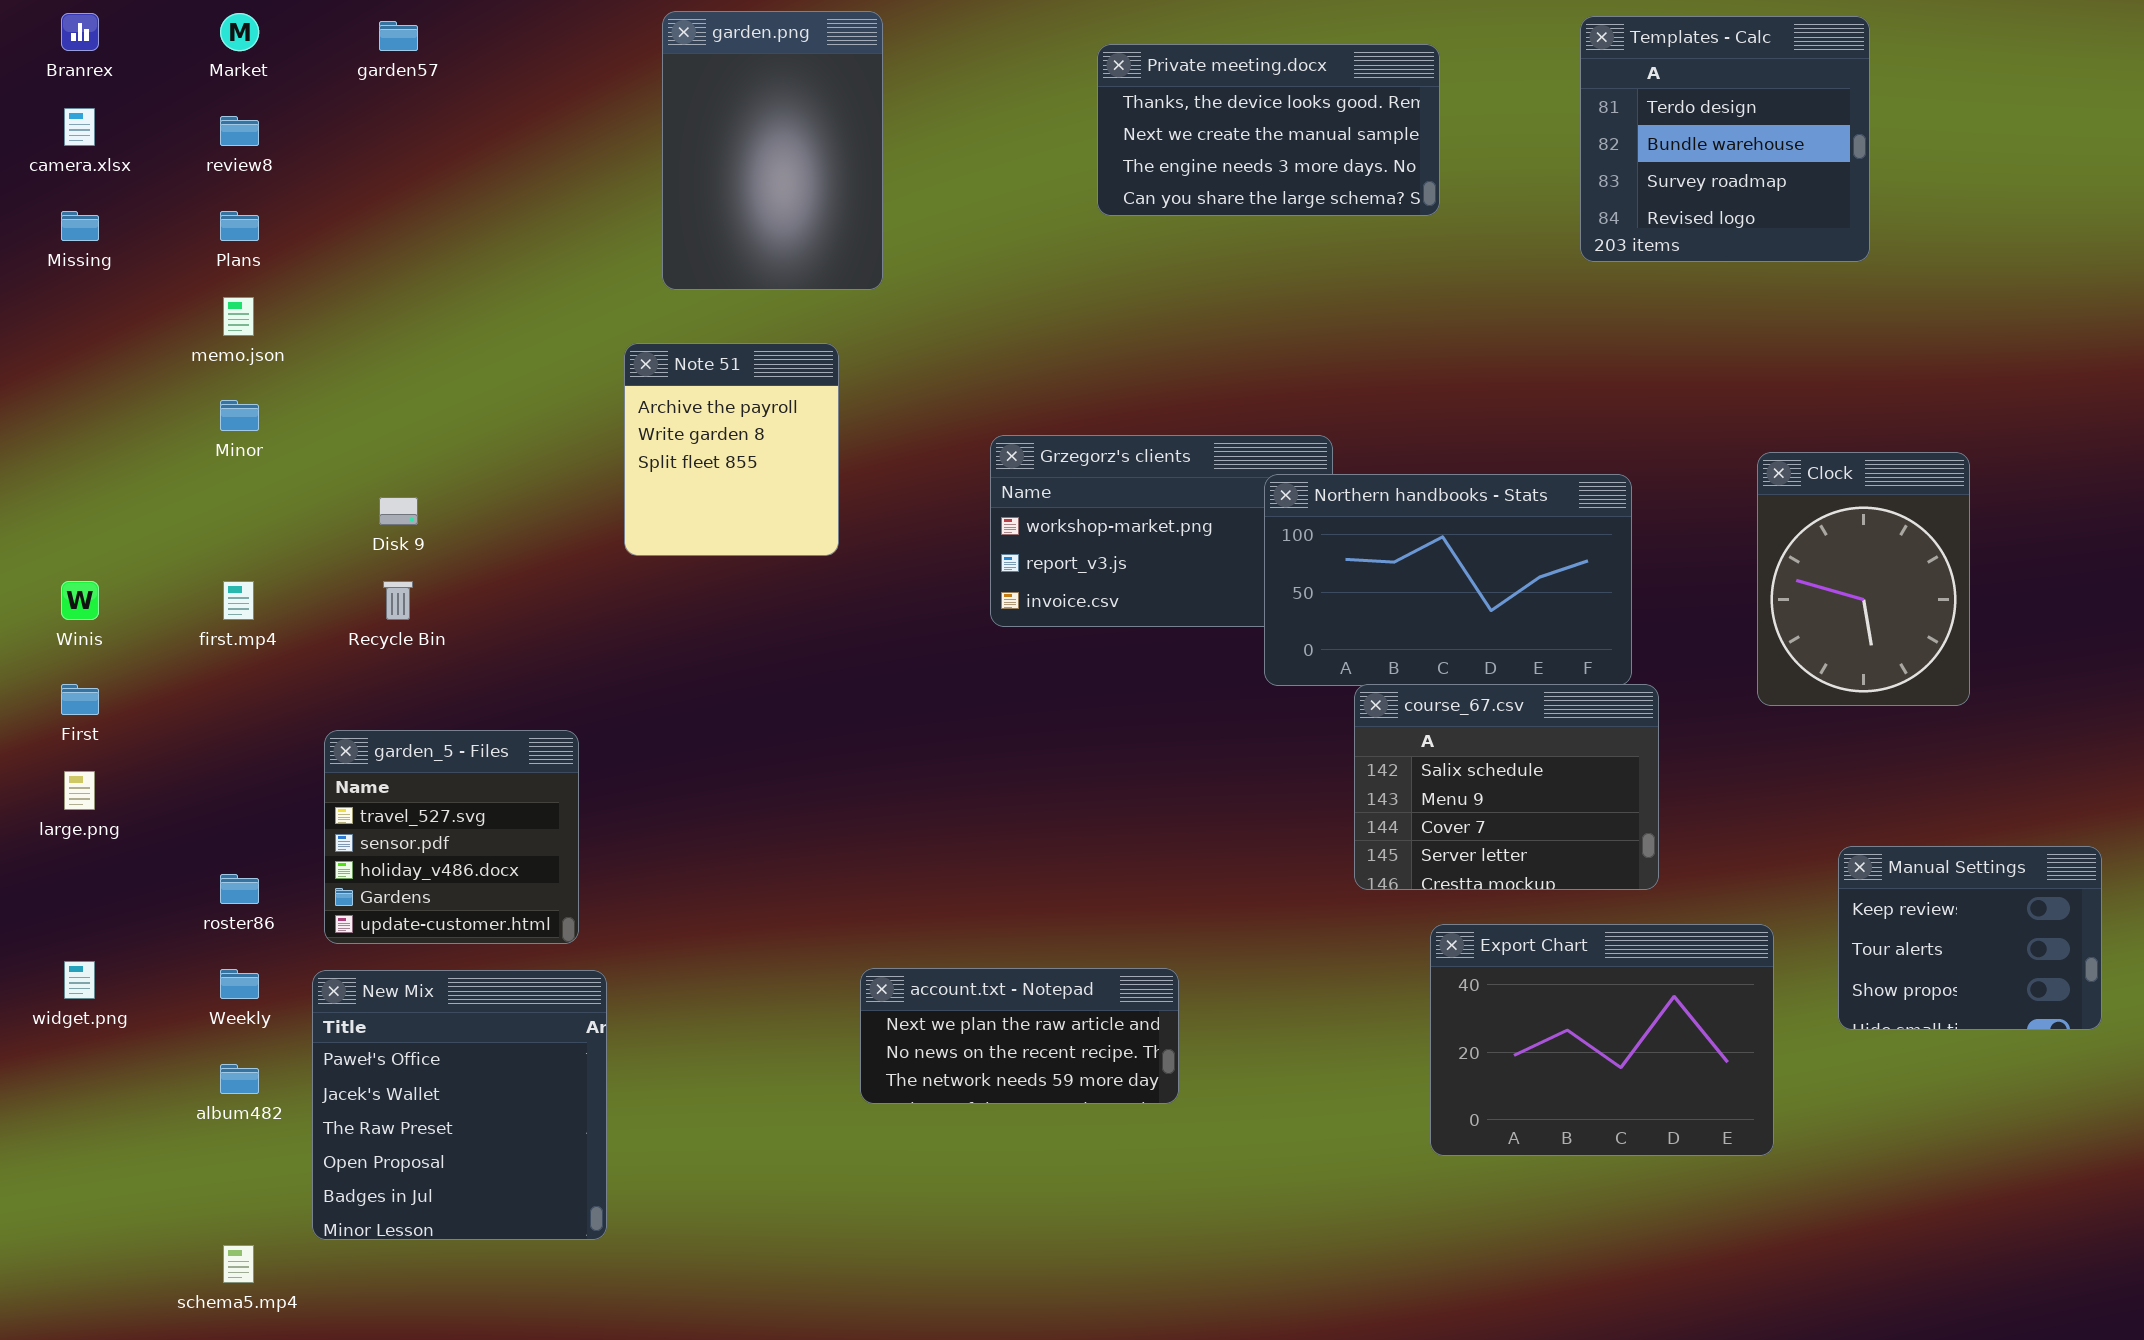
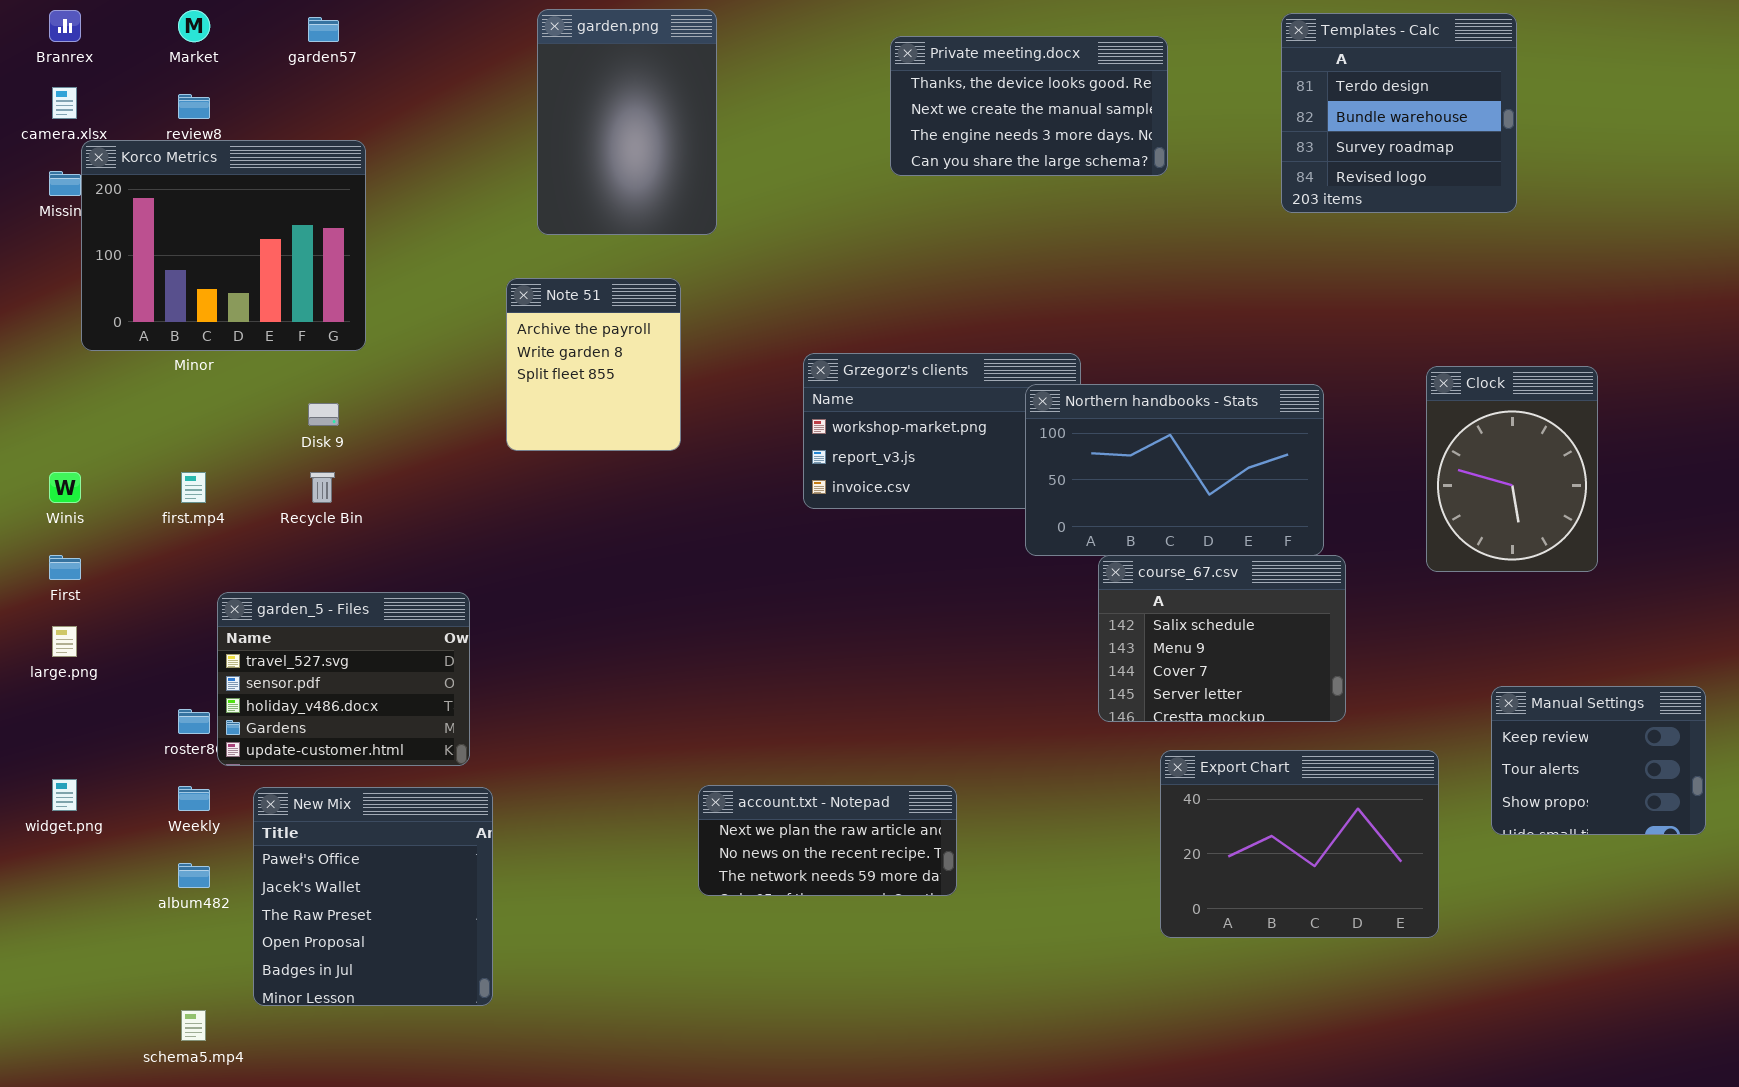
Korco Metrics: none -> [81,140,366,351], opened
garden_5 - Files: [324,730,579,944] -> [217,592,470,766], resized

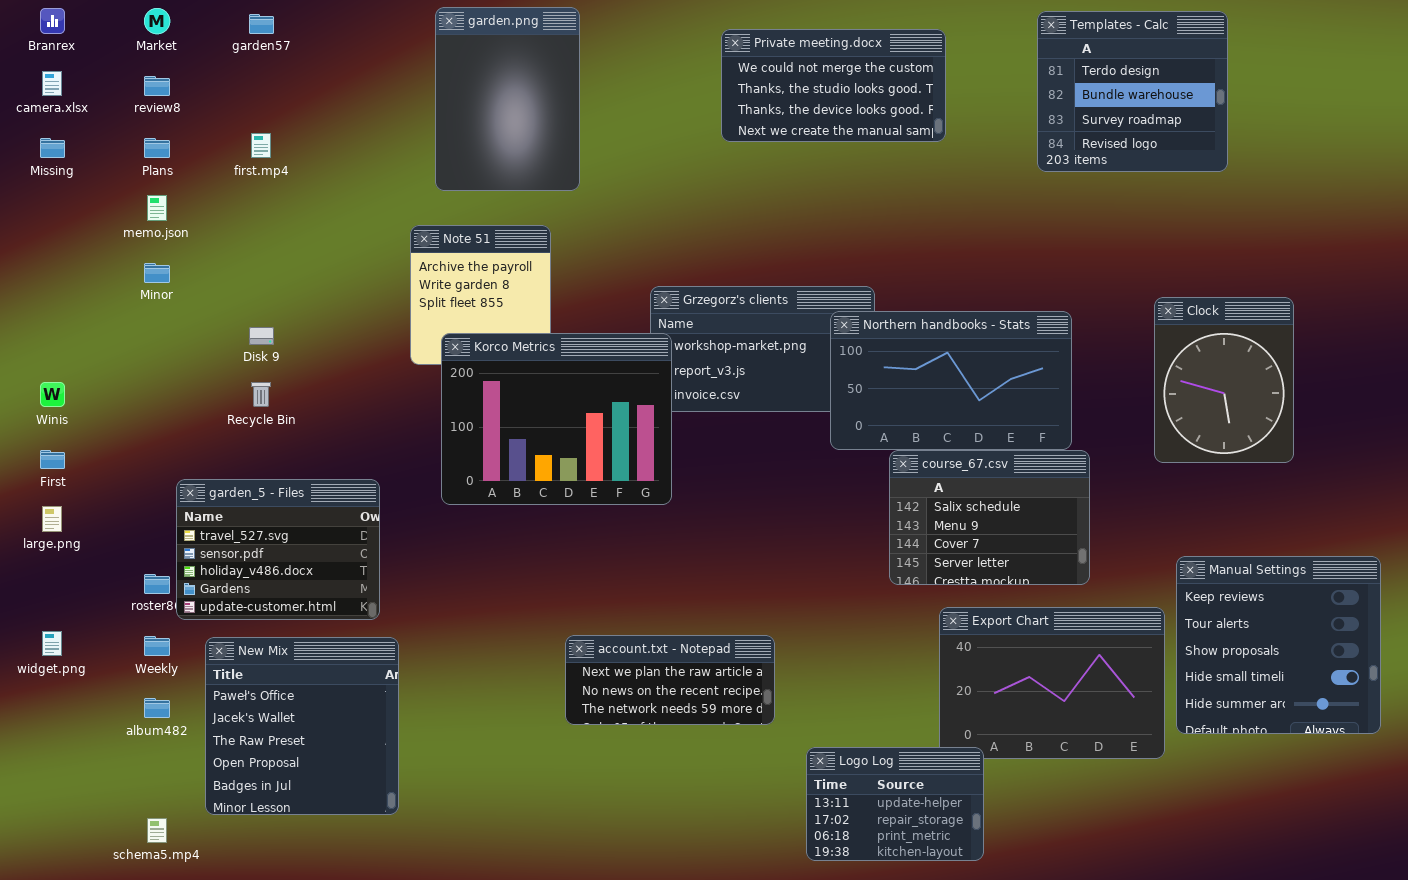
Private meeting.docx: [890,36,1168,176] -> [721,29,946,142], scrolled up 2 rows
Korco Metrics: [81,140,366,351] -> [441,333,672,505], moved
first.mp4: [181,472,206,503] -> [251,133,271,158], moved
Manual Settings: [1491,686,1706,835] -> [1176,556,1381,734], resized
Logo Log: none -> [806,747,984,861], opened

